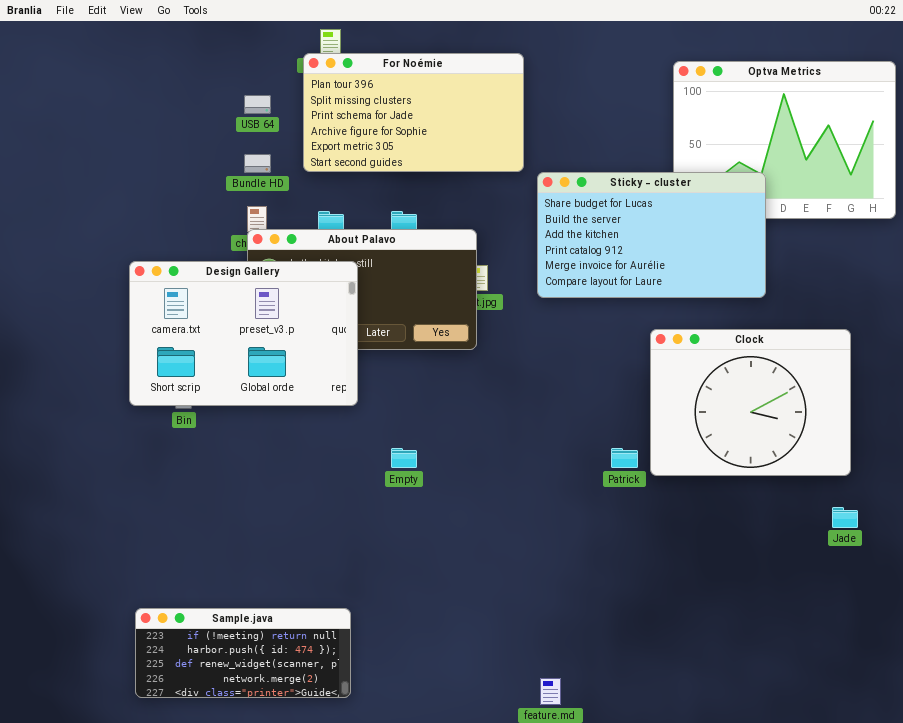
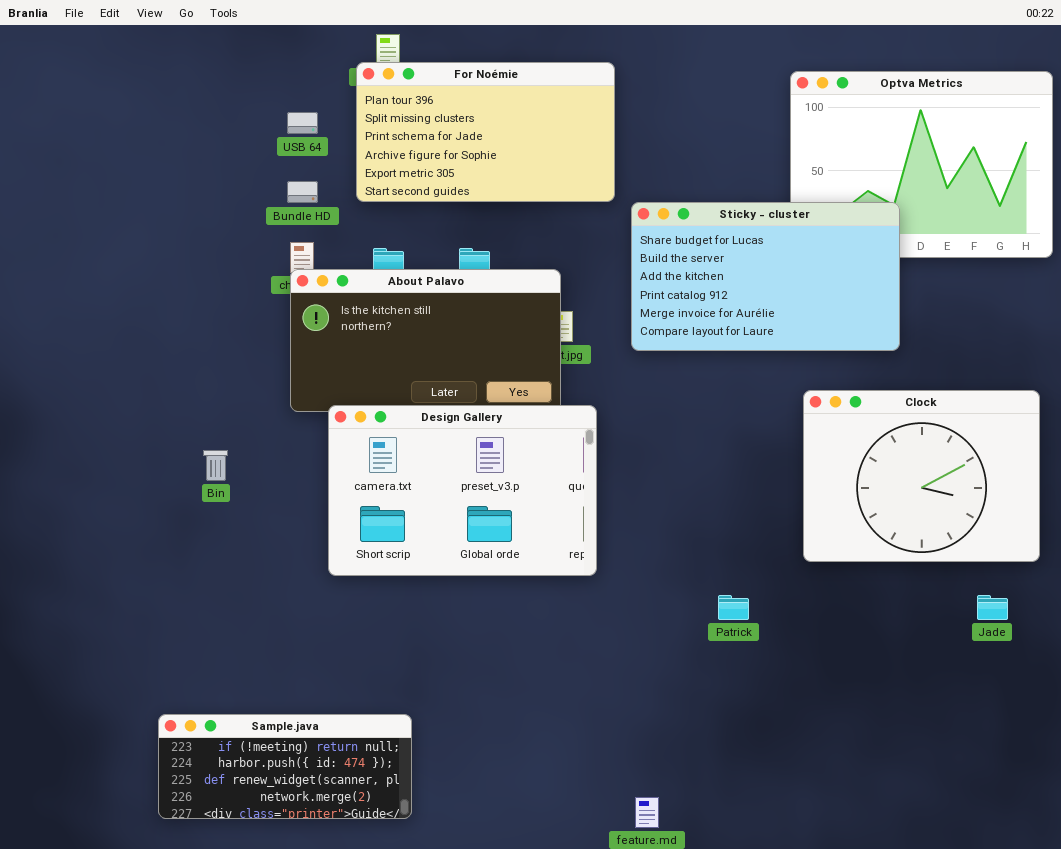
Design Gallery: [129,261,358,406] -> [328,405,597,576], moved
Clock: [650,329,851,476] -> [803,390,1040,562], moved
Patrick: [611,448,638,468] -> [718,595,749,620], moved

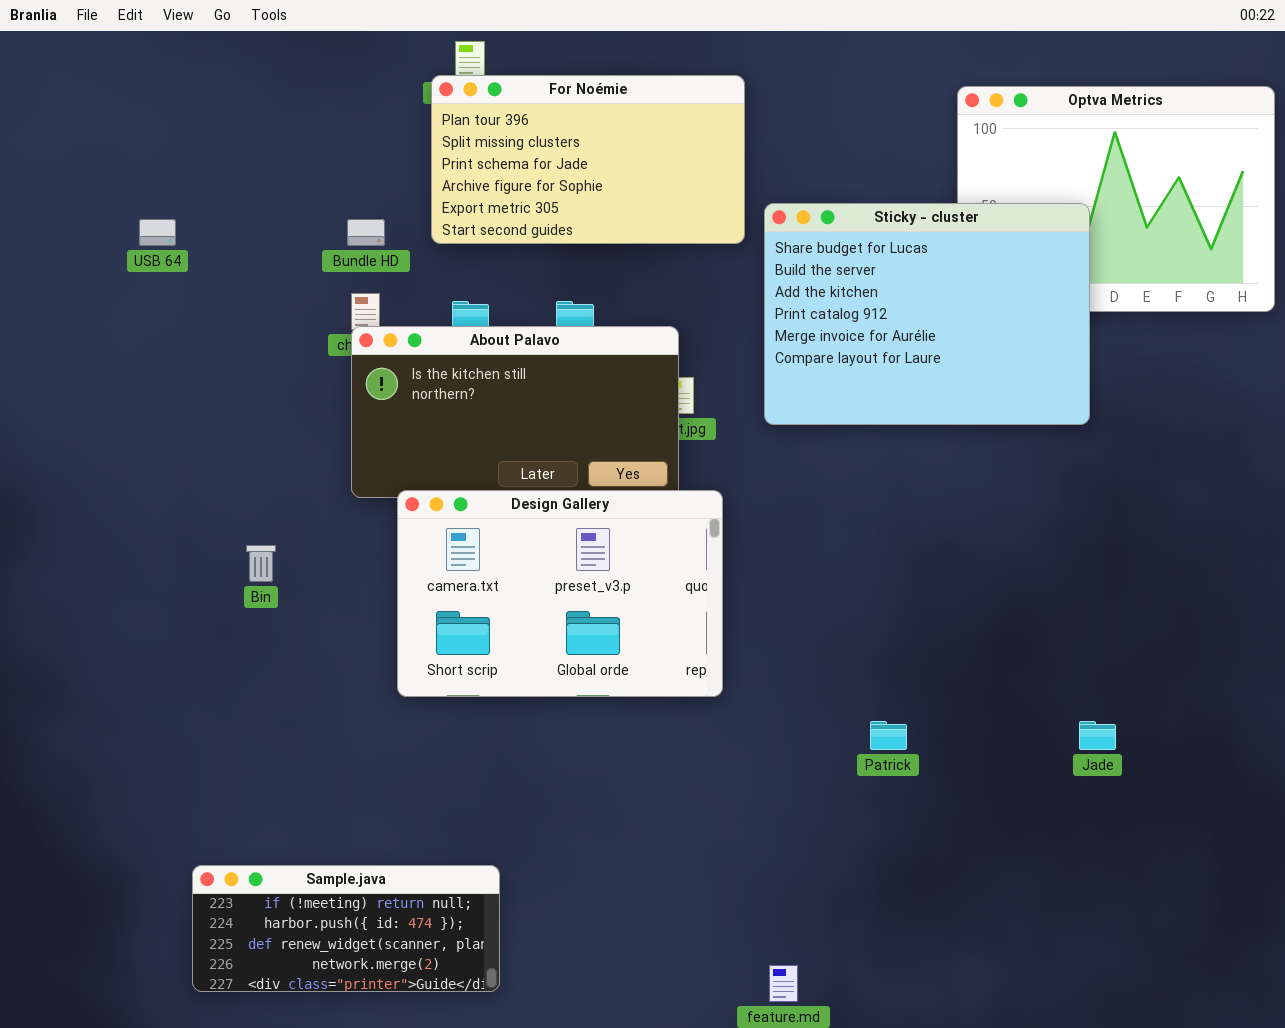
USB 64: [287,112,318,134] -> [139,219,176,246], moved
Sticky - cluster: [631,202,900,351] -> [764,203,1090,425], resized
Clock: [803,390,1040,562] -> none, closed
Jade: [977,595,1008,620] -> [1079,721,1116,750], moved

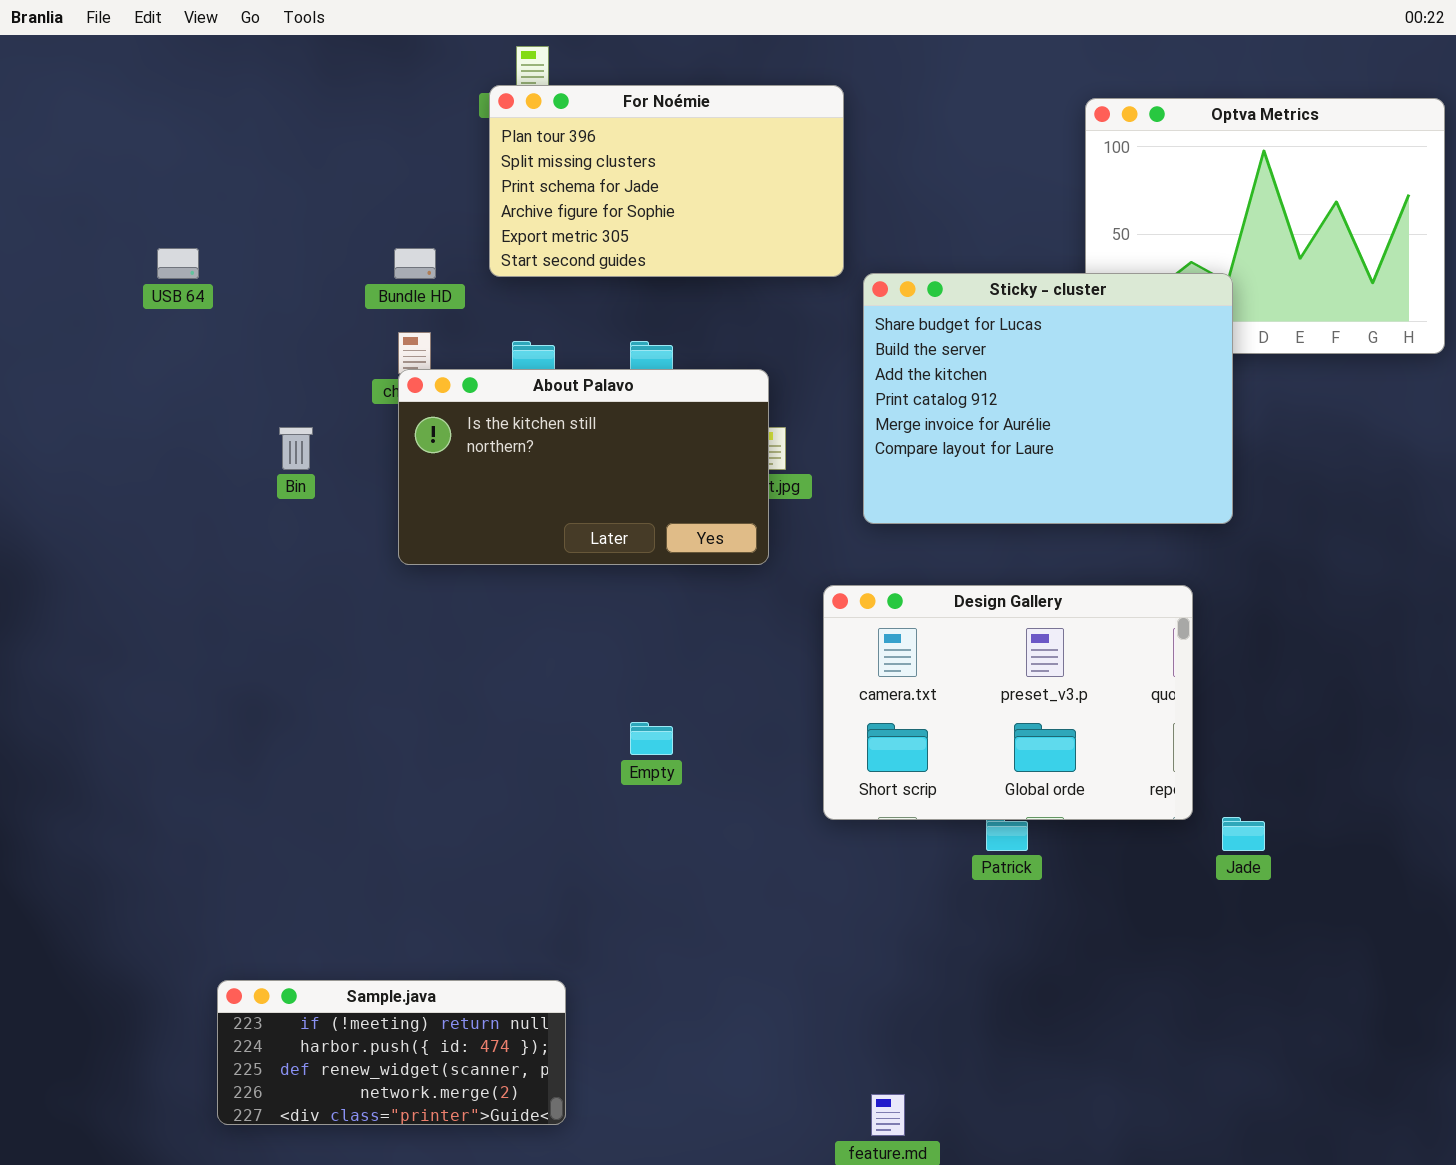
Sticky - cluster: [764,203,1090,425] -> [863,273,1233,524], moved
Design Gallery: [397,490,723,697] -> [823,585,1193,820], moved
Bin: [246,545,276,582] -> [279,427,313,470], moved

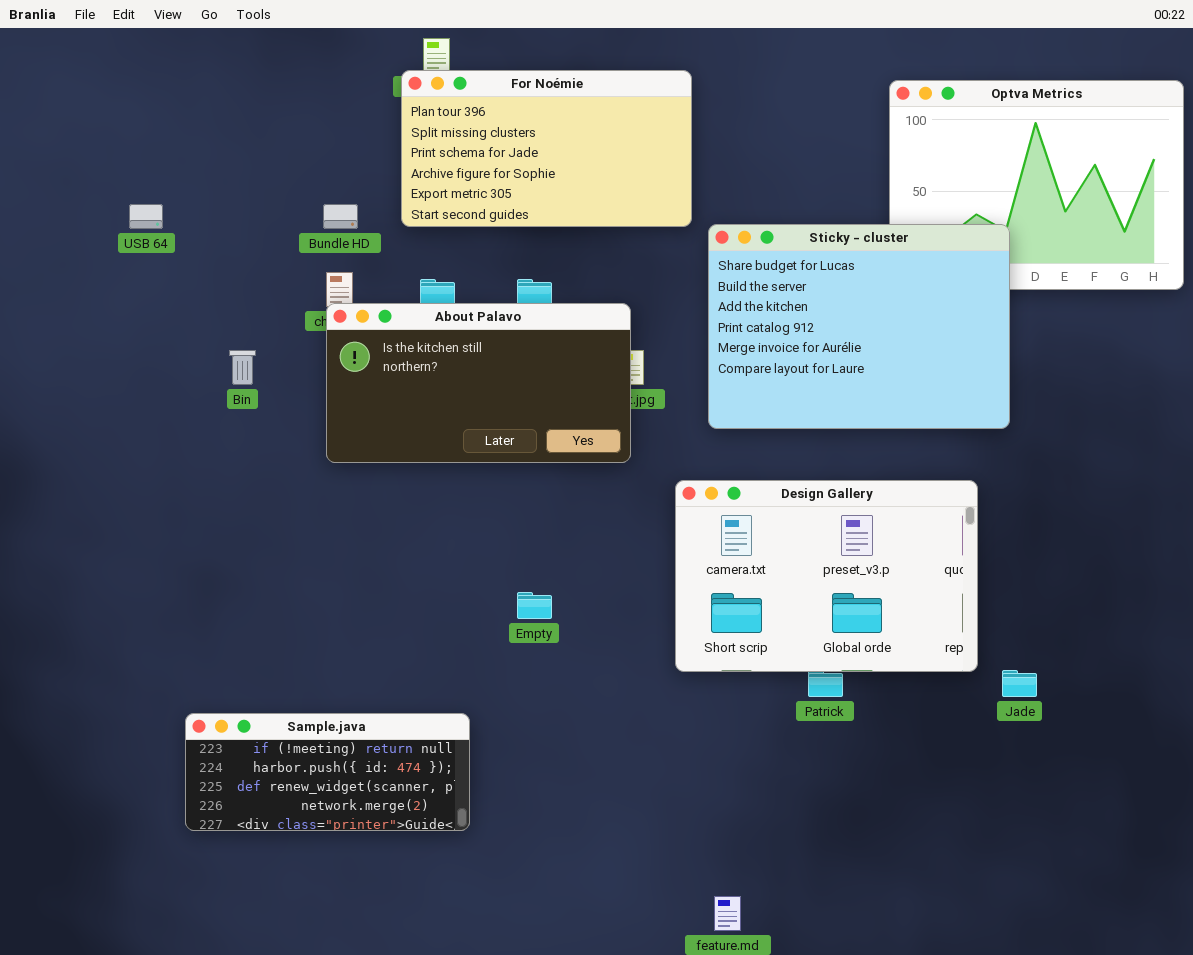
Sample.java: [217,980,566,1125] -> [185,713,470,831], moved

